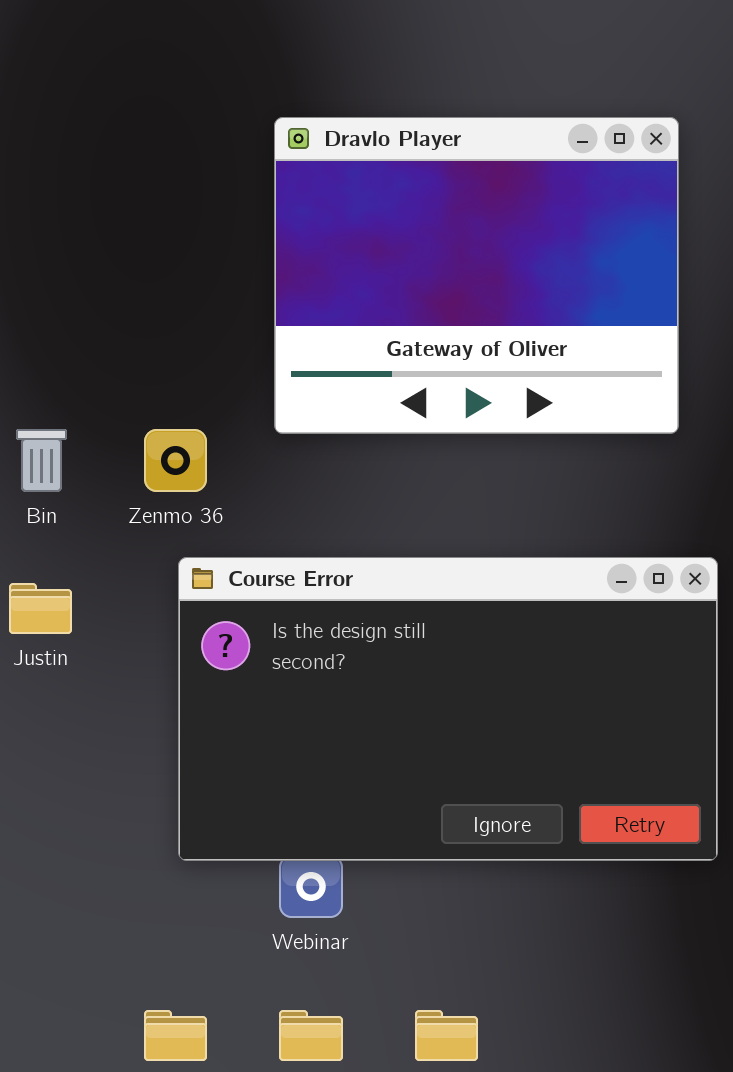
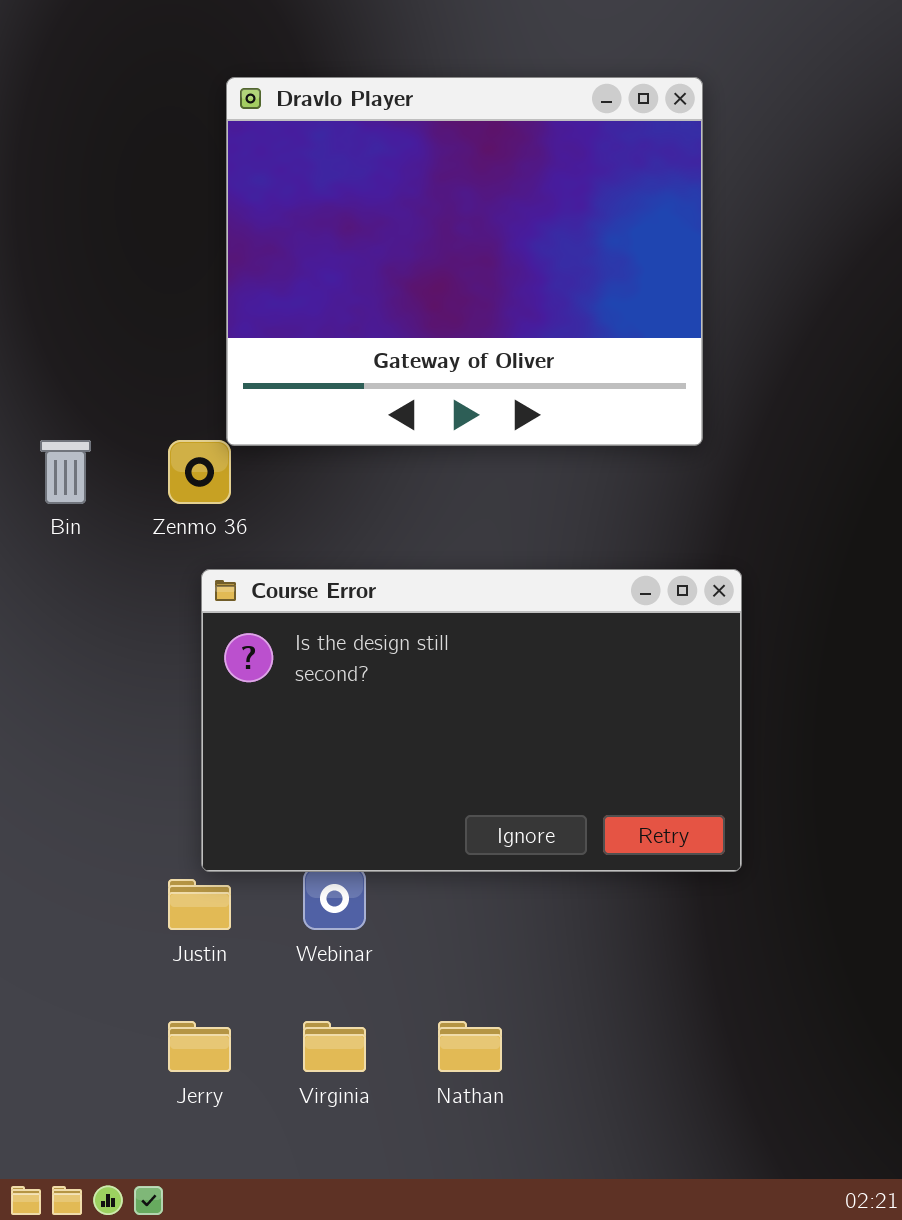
Dravlo Player: [274,117,679,434] -> [226,77,703,446], resized
Justin: [9,583,72,634] -> [168,879,231,930], moved

